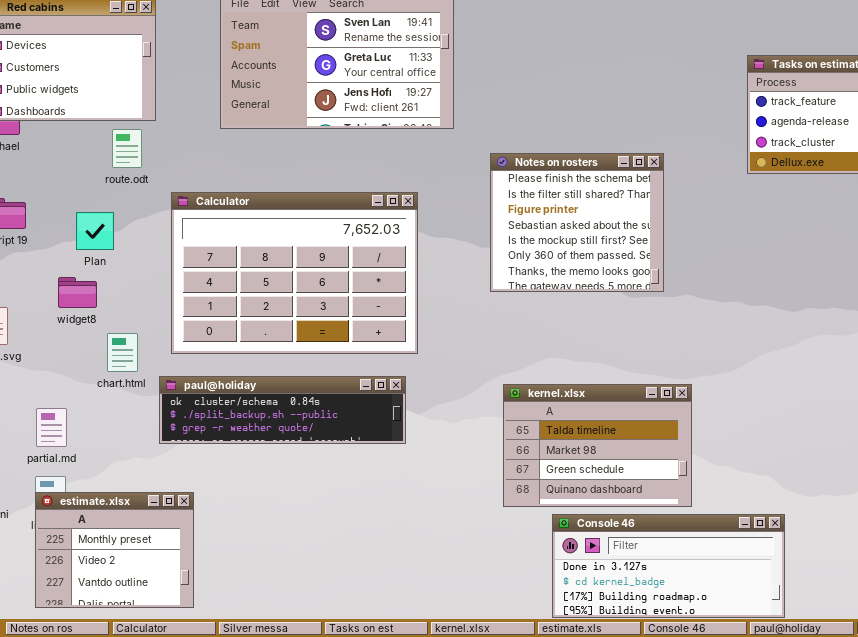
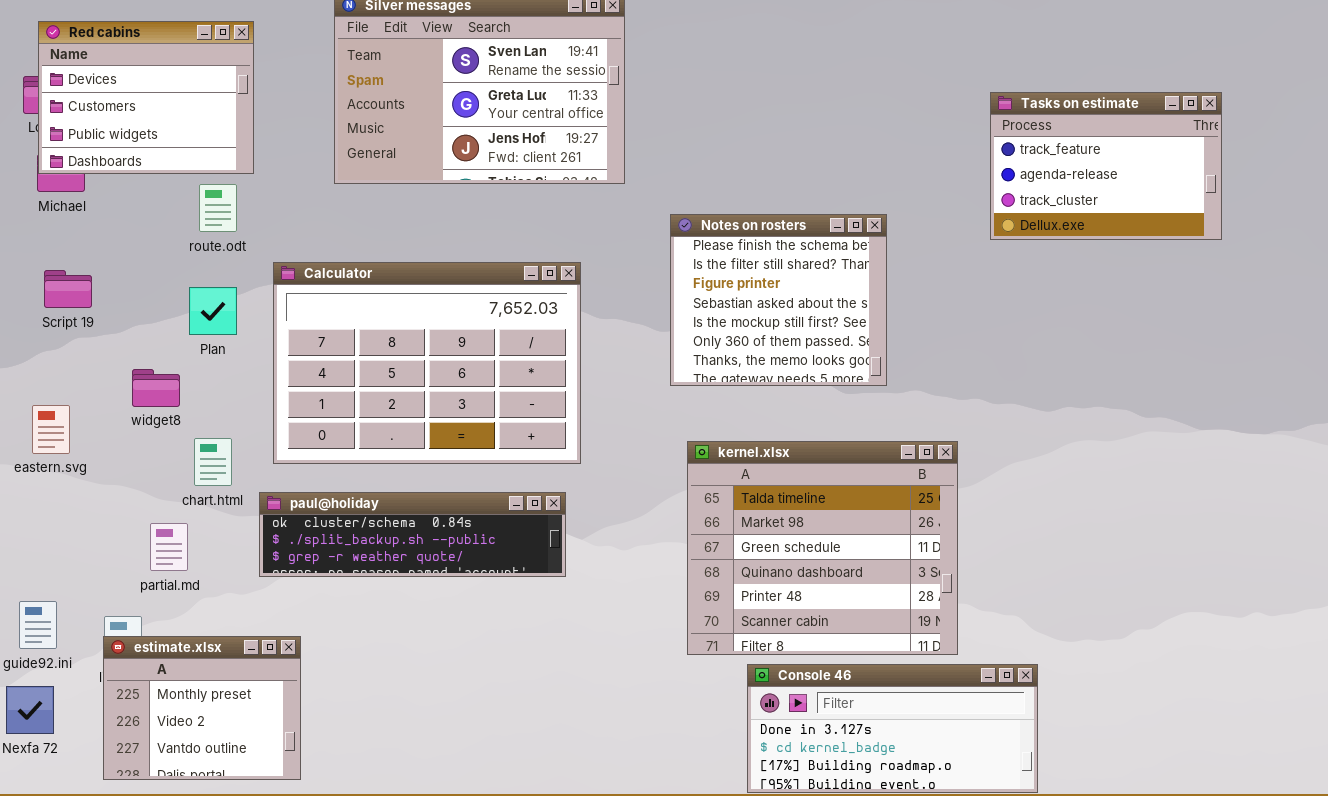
Plan: [76,212,114,250] -> [189,287,237,335], moved
kernel.xlsx: [503,384,692,507] -> [687,441,958,655], resized
partial.md: [36,408,67,447] -> [150,523,188,571], moved

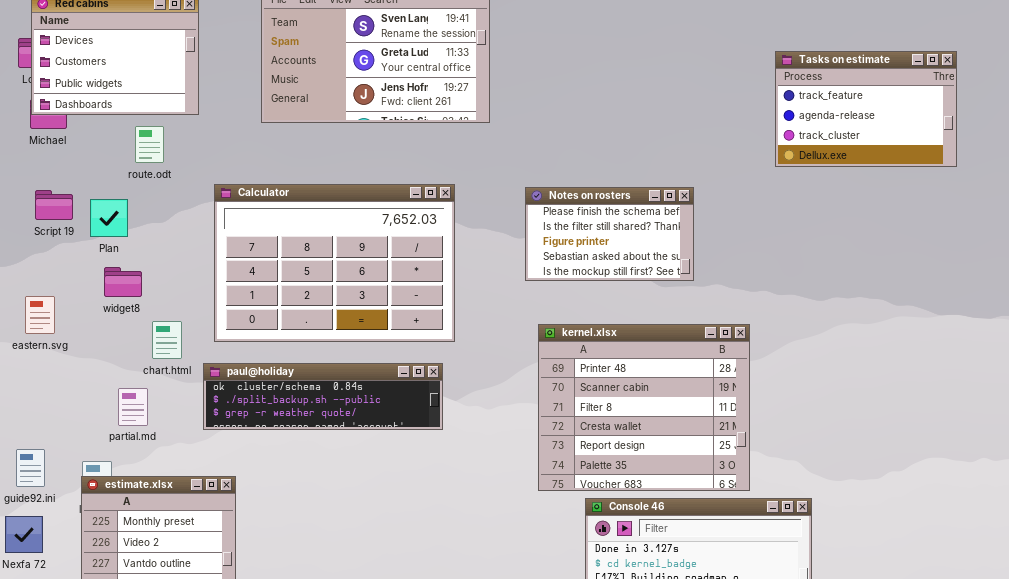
route.odt: [199,184,237,232] -> [135,126,164,163], moved
Notes on rosters: [670,214,887,386] -> [525,187,694,281], resized
Plan: [189,287,237,335] -> [90,199,128,237], moved
kernel.xlsx: [687,441,958,655] -> [538,324,750,491], scrolled down 4 rows

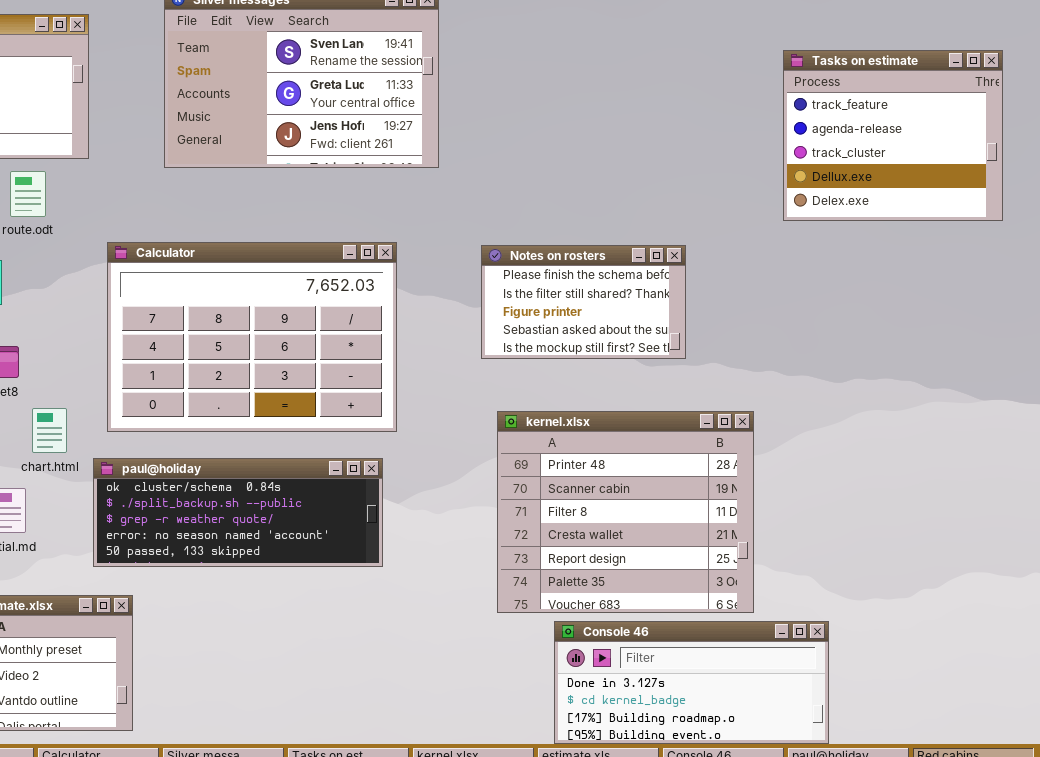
Tasks on estimate: [775,51,957,167] -> [783,50,1003,221], resized
paul@holiday: [203,363,443,430] -> [93,458,383,567], resized

